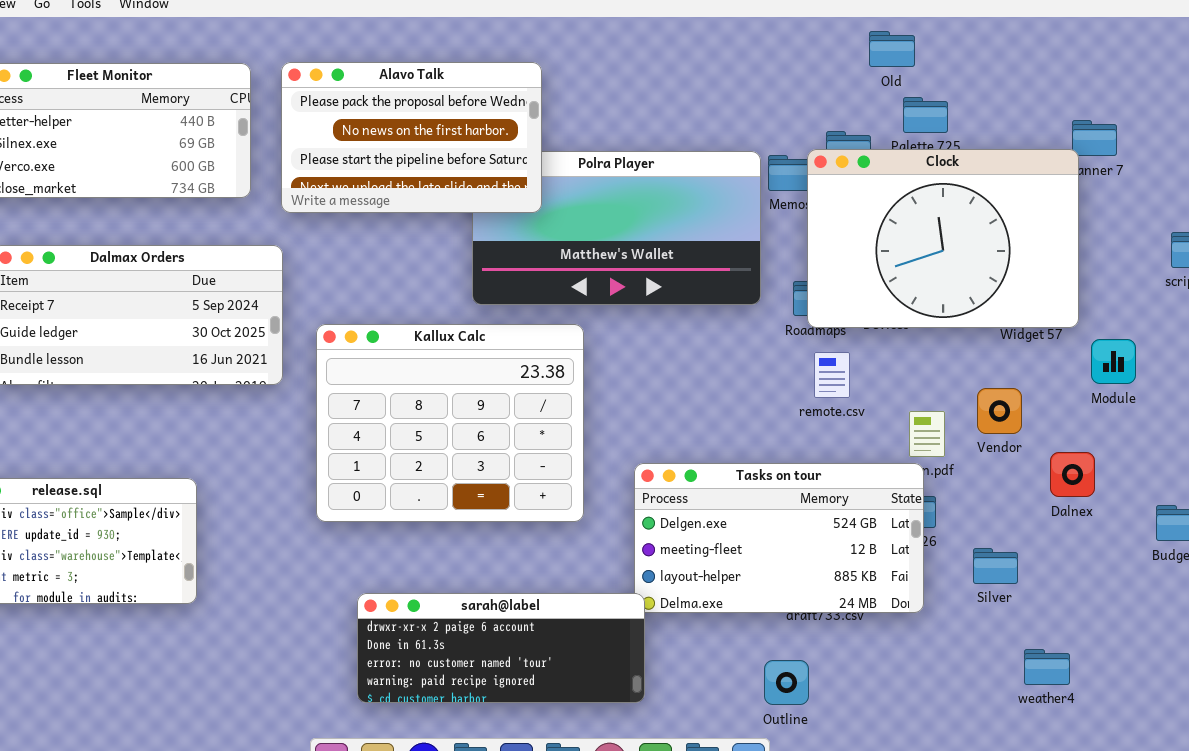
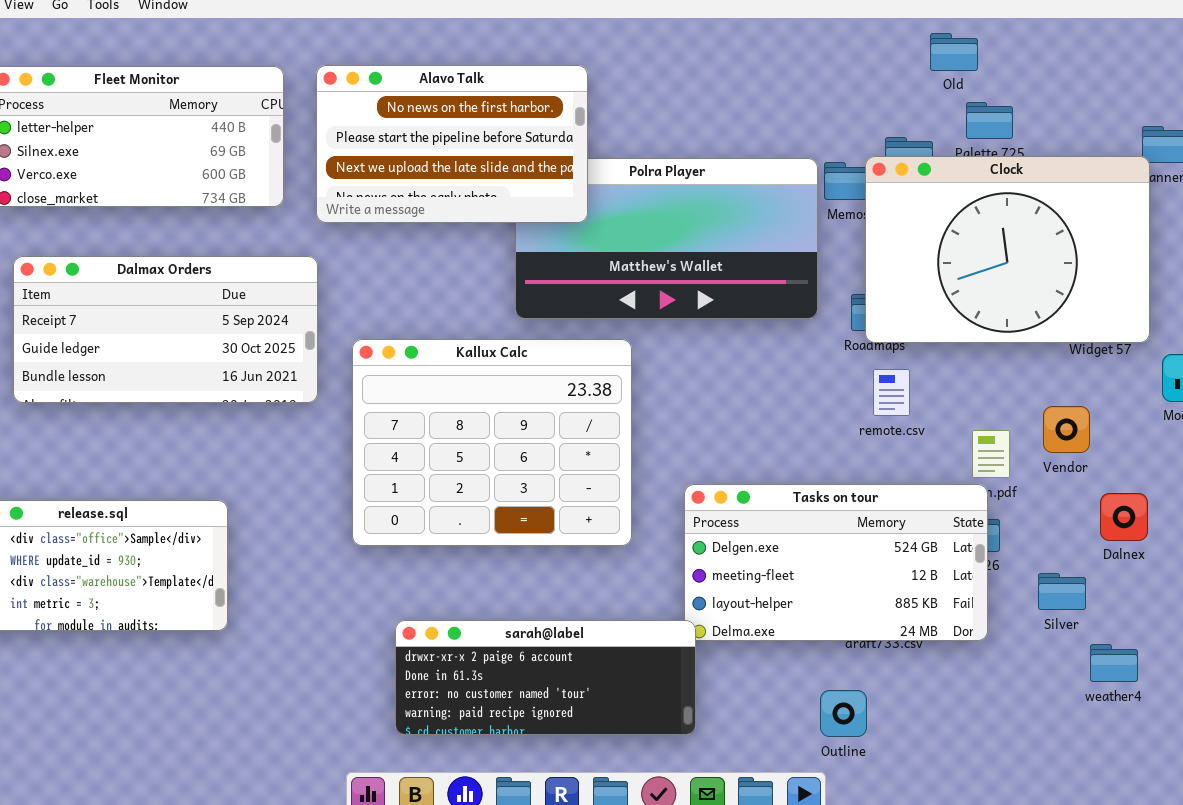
Alavo Talk: [281,62,542,213] -> [316,65,588,223], scrolled down 1 row
Dalnex: [1050,452,1095,497] -> [1100,493,1148,541], moved
weather4: [1024,649,1070,685] -> [1090,644,1138,682], moved

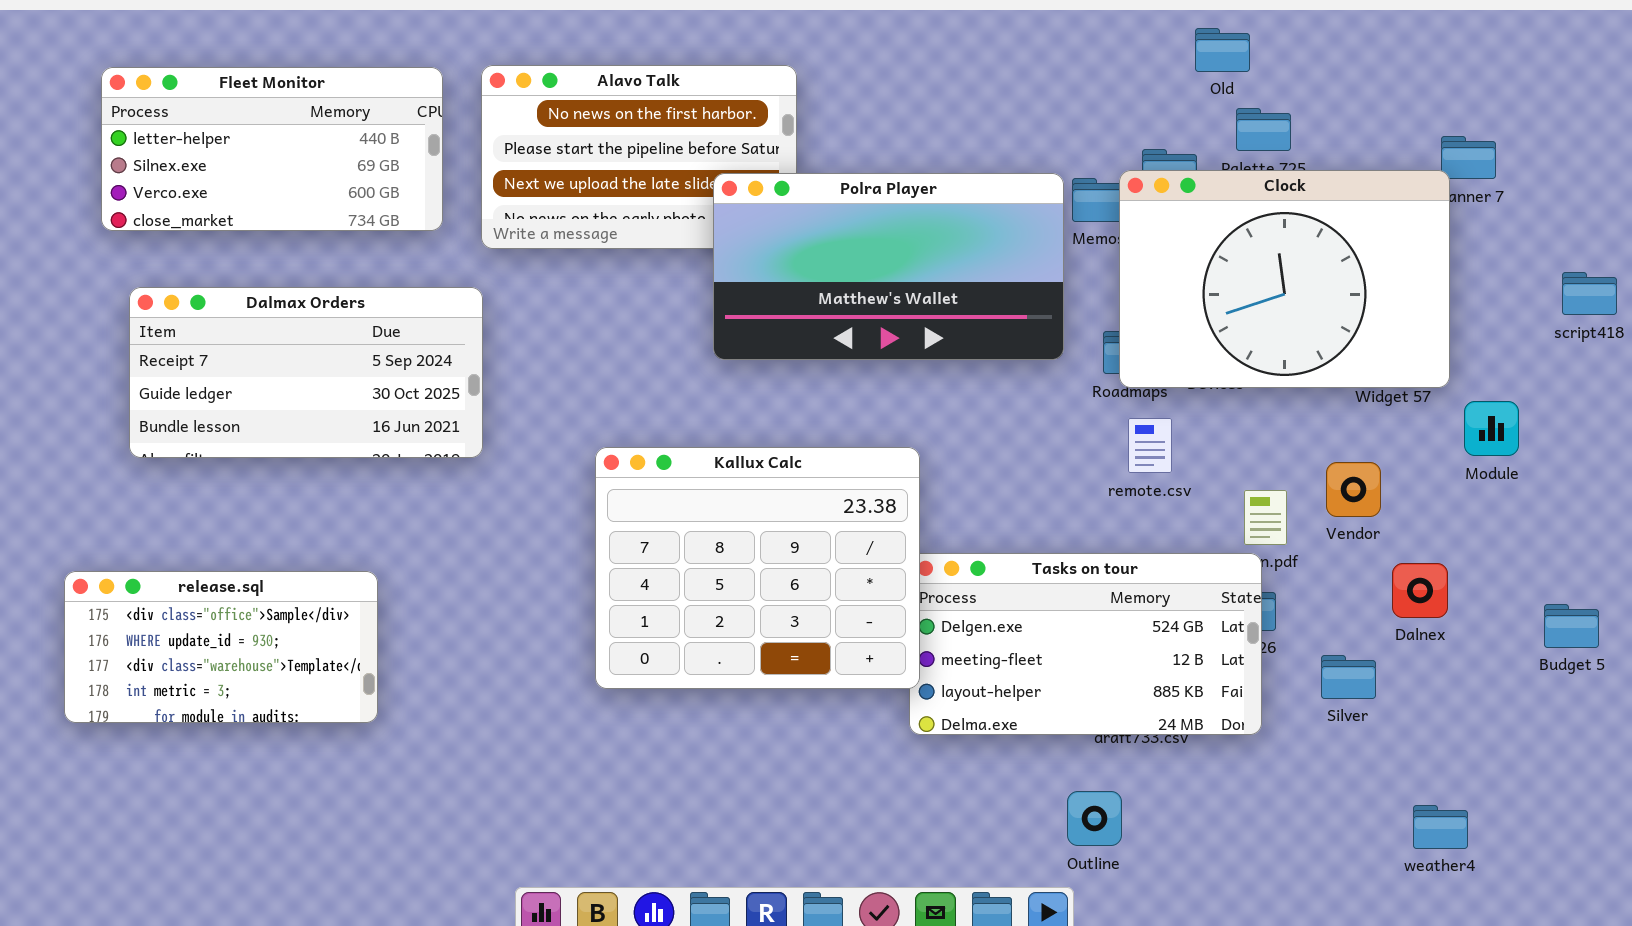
Polra Player: [515,158,818,319] -> [713,173,1064,360], raised
Kallux Calc: [352,339,632,546] -> [595,447,920,689], moved
sarah@label: [395,620,696,735] -> none, closed
weather4: [1090,644,1138,682] -> [1413,805,1468,849], moved

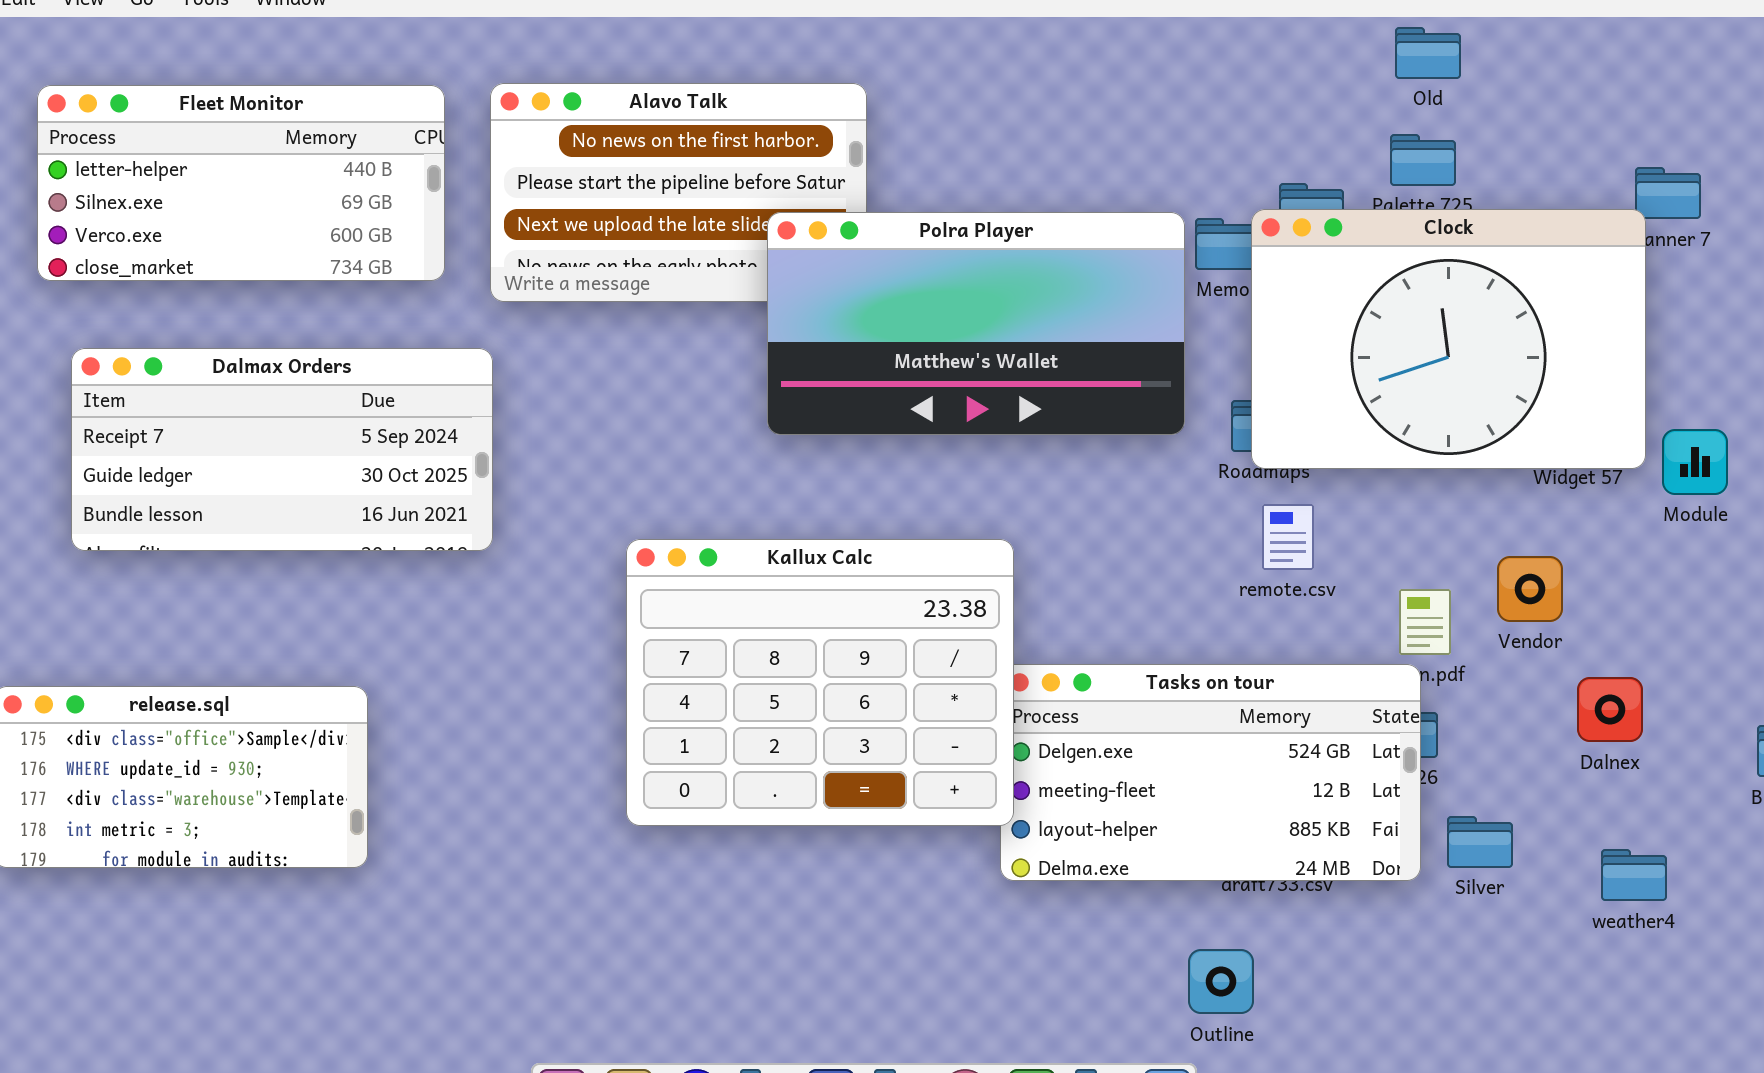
Old: [1195,28,1250,72] -> [1395,27,1461,79], moved
Module: [1464,401,1519,456] -> [1662,429,1728,495], moved
Silver: [1321,655,1376,699] -> [1447,816,1513,868], moved
weather4: [1413,805,1468,849] -> [1601,849,1667,901], moved

